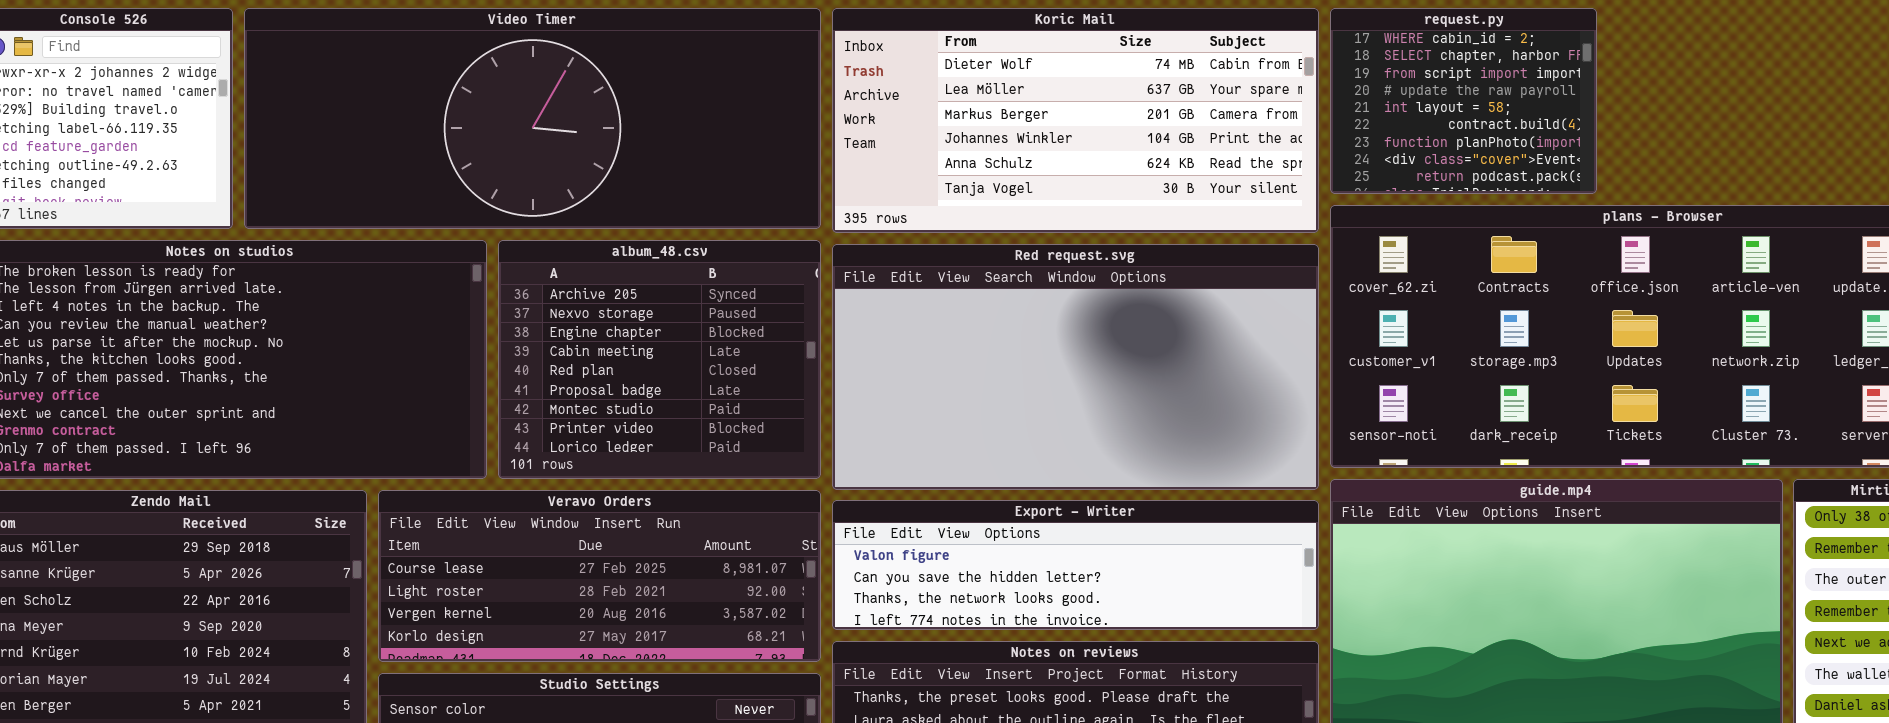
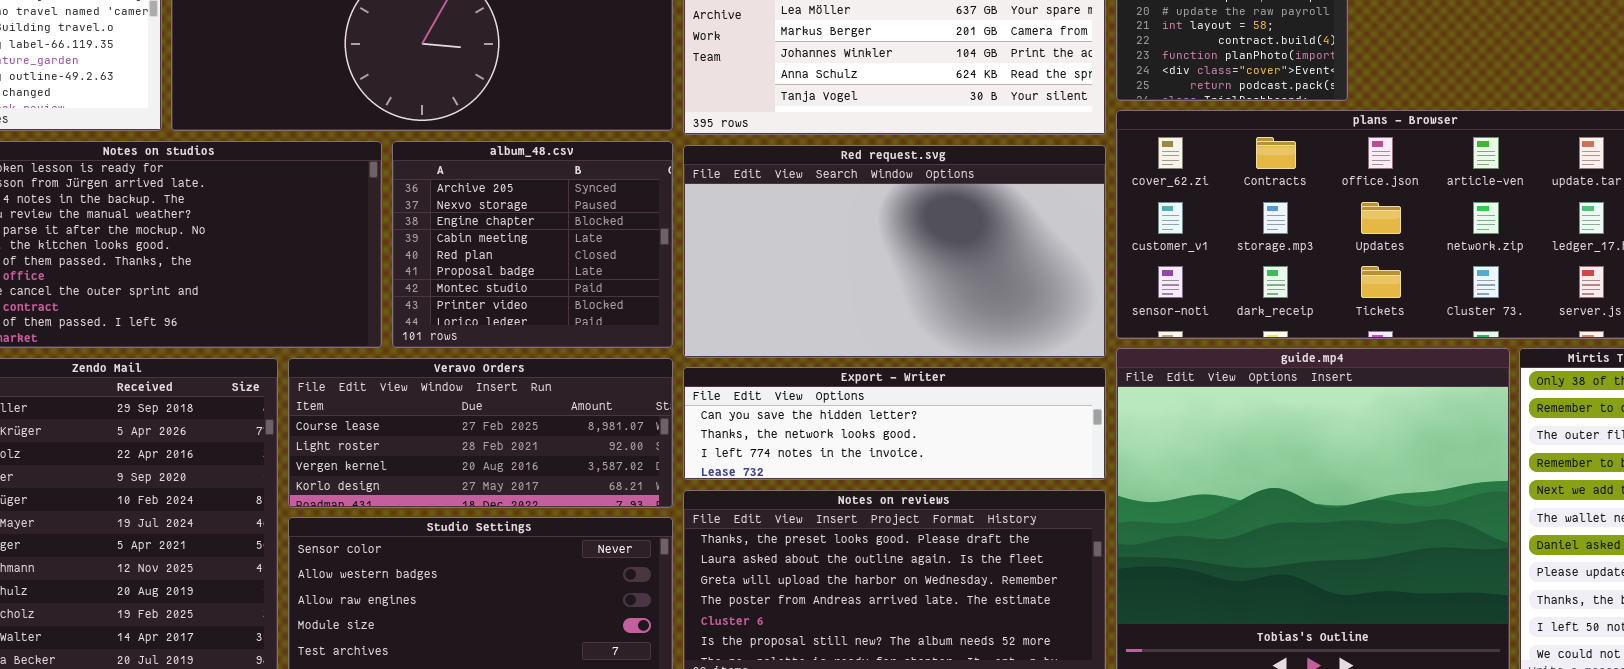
Export - Writer: [832,500,1319,630] -> [683,367,1106,480], scrolled down 1 row

